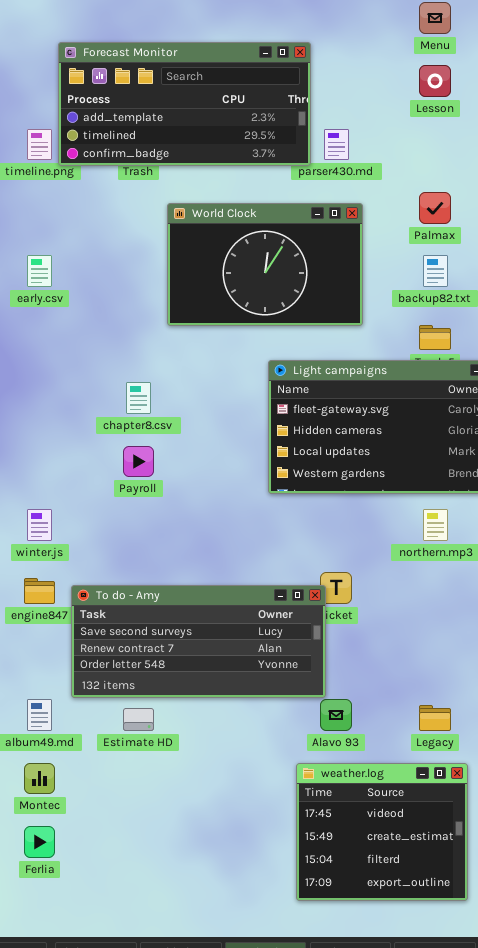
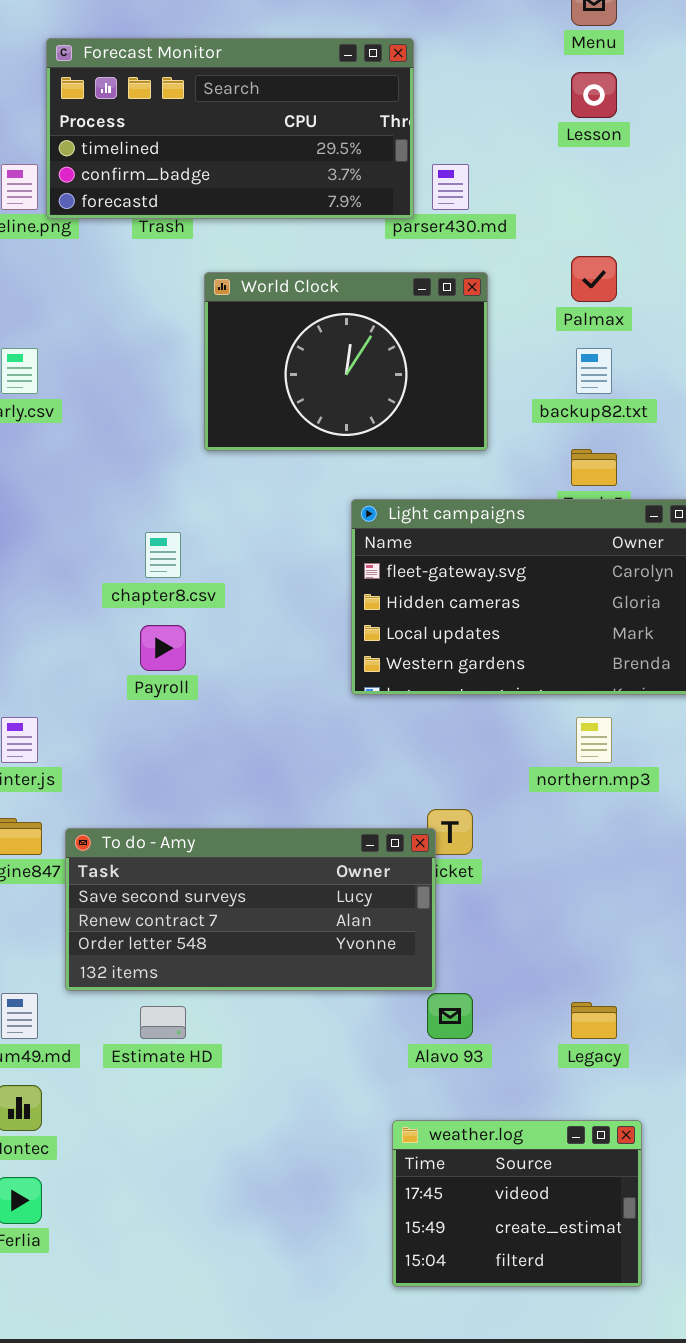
Forecast Monitor: [58,42,311,166] -> [46,38,414,219], scrolled down 1 row
weather.log: [296,763,468,901] -> [392,1120,642,1287], resized

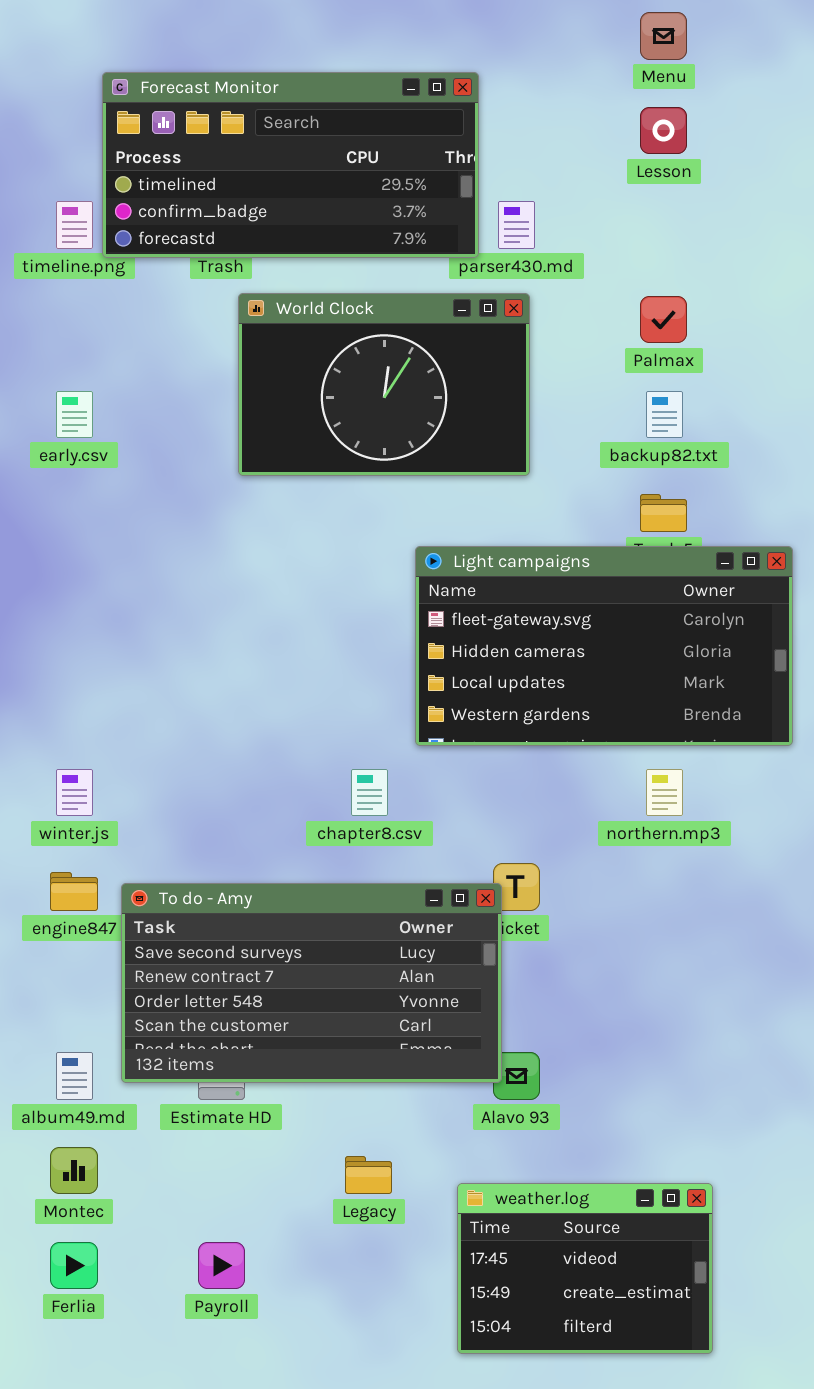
World Clock: [204,272,488,451] -> [238,293,530,476], moved
chapter8.csv: [145,532,181,578] -> [351,769,388,816], moved
Payroll: [140,625,186,671] -> [198,1242,245,1289], moved
To do - Amy: [65,828,436,991] -> [121,883,502,1083], resized
Legacy: [571,1002,617,1039] -> [345,1156,392,1194], moved

